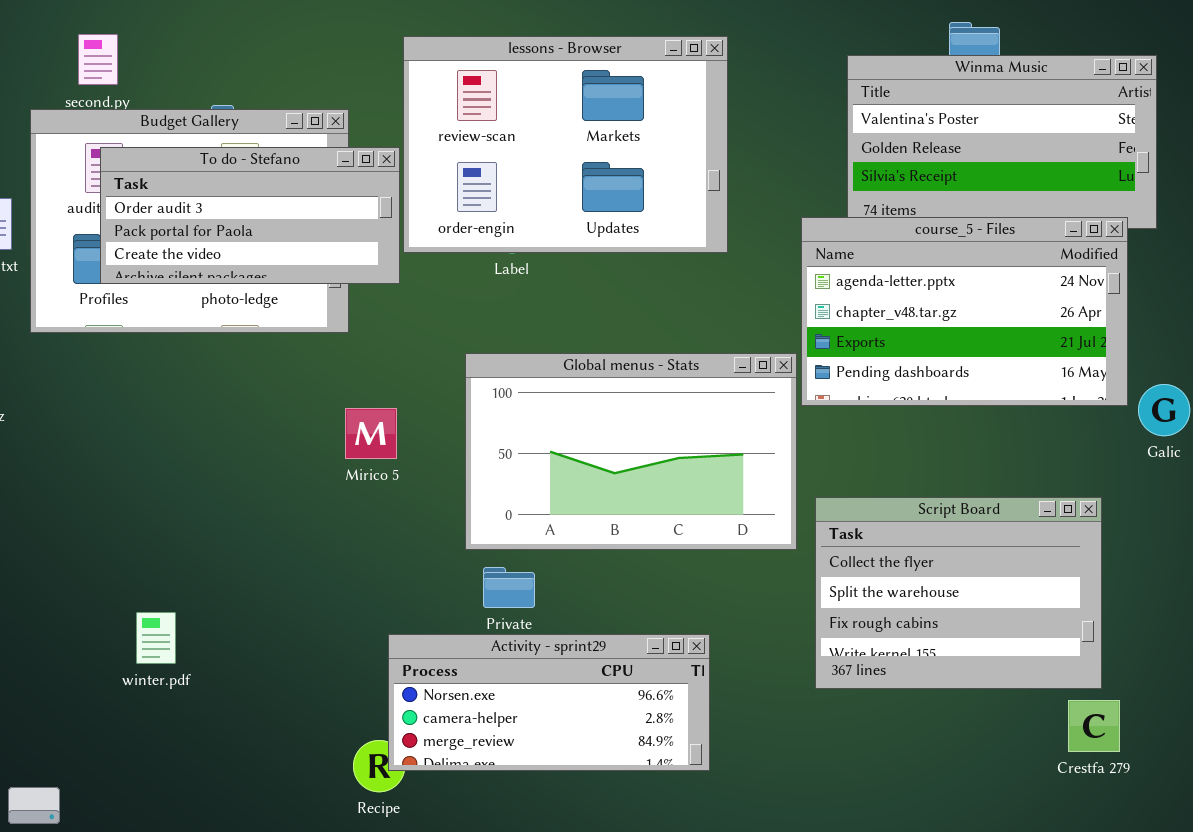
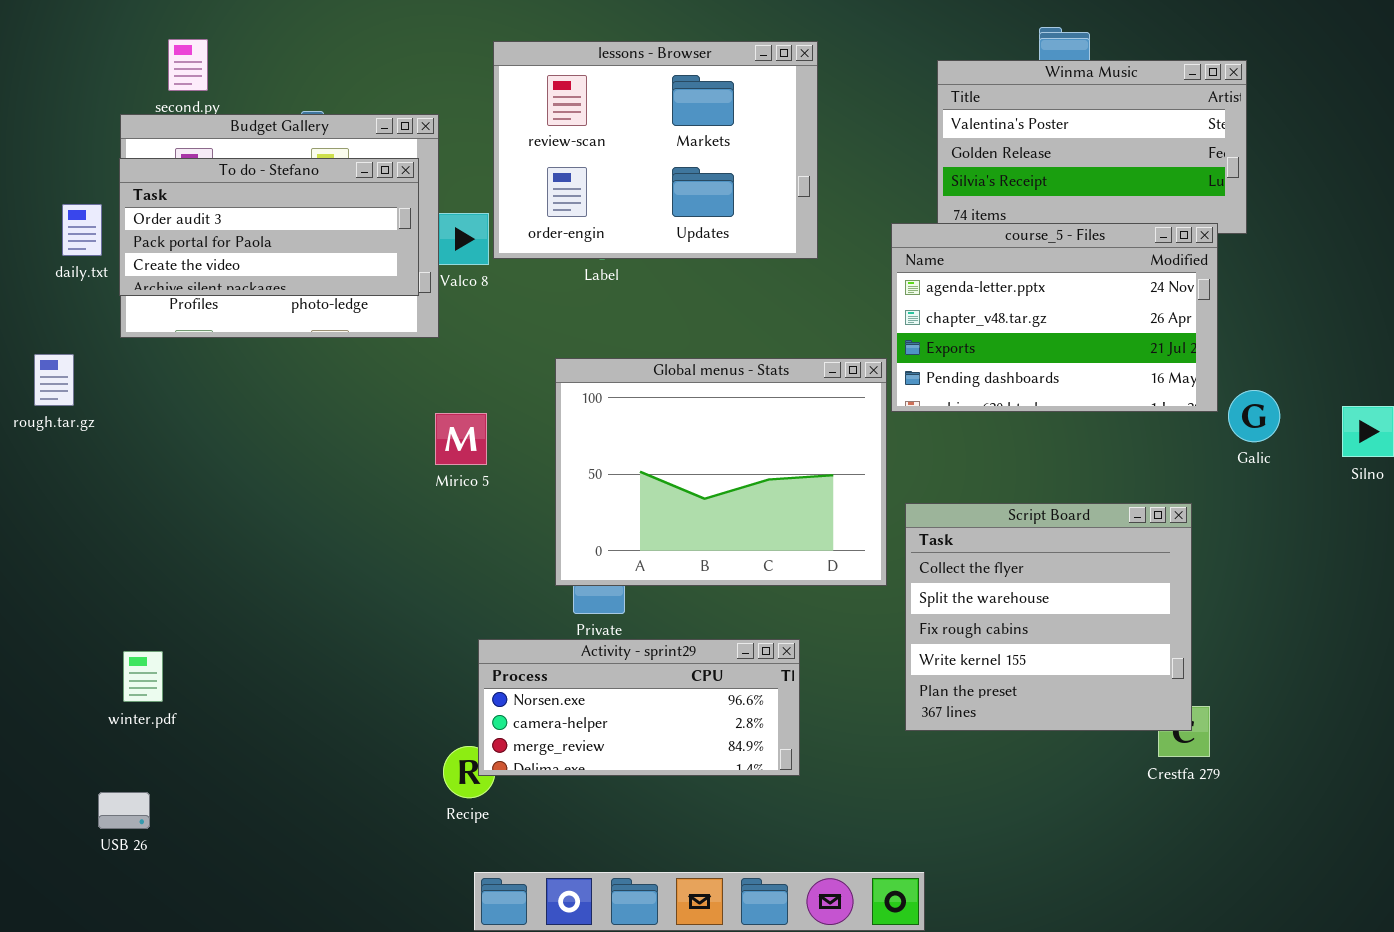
To do - Stefano: [100,147,400,284] -> [119,158,419,296], moved
Global menus - Stats: [465,353,797,550] -> [555,358,887,586], resized
Script Board: [815,497,1102,689] -> [905,503,1192,731], resized
winter.pdf: [136,612,176,664] -> [123,651,163,702], moved

